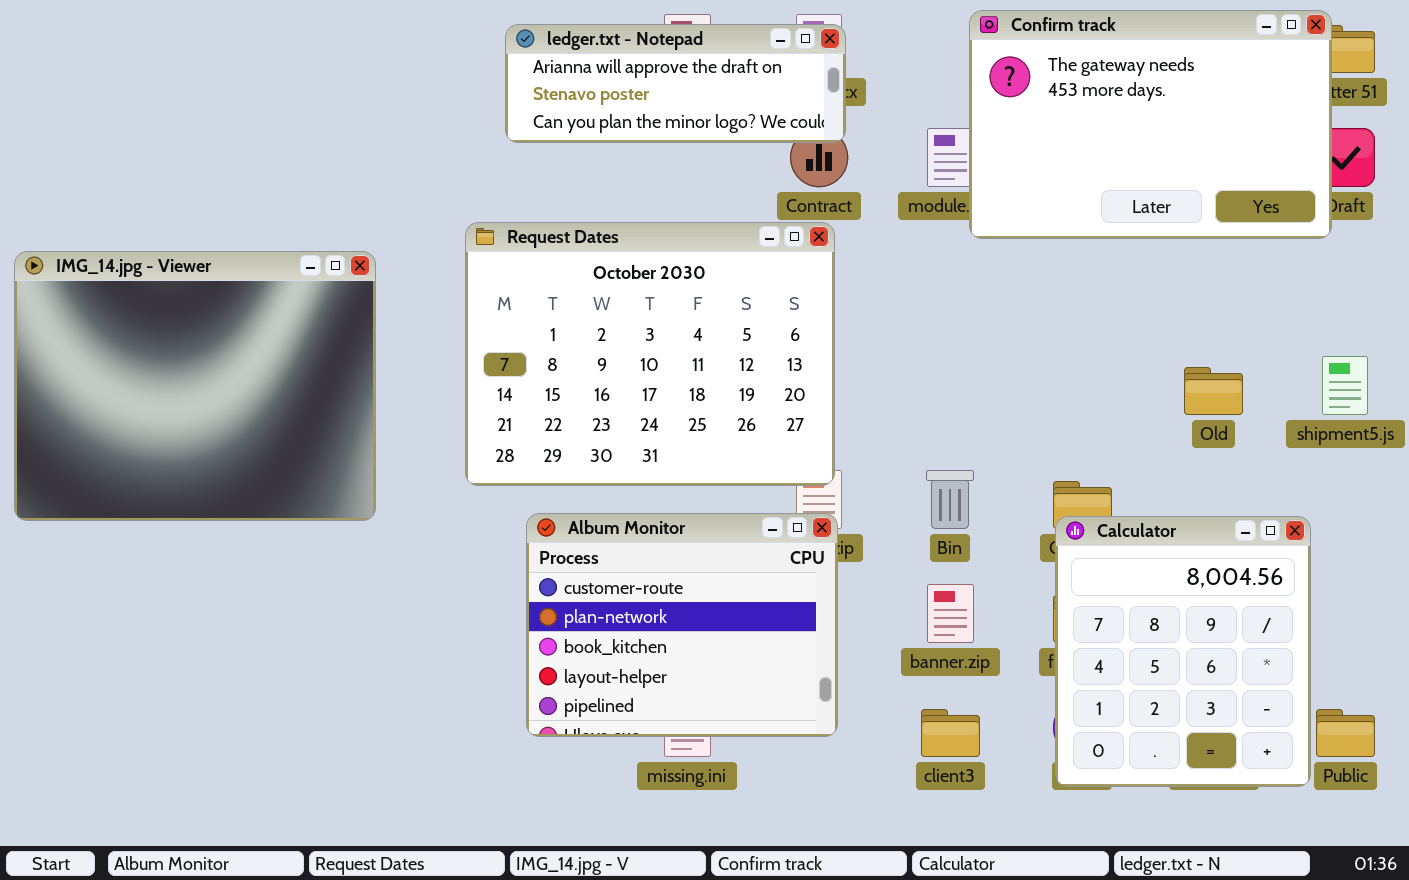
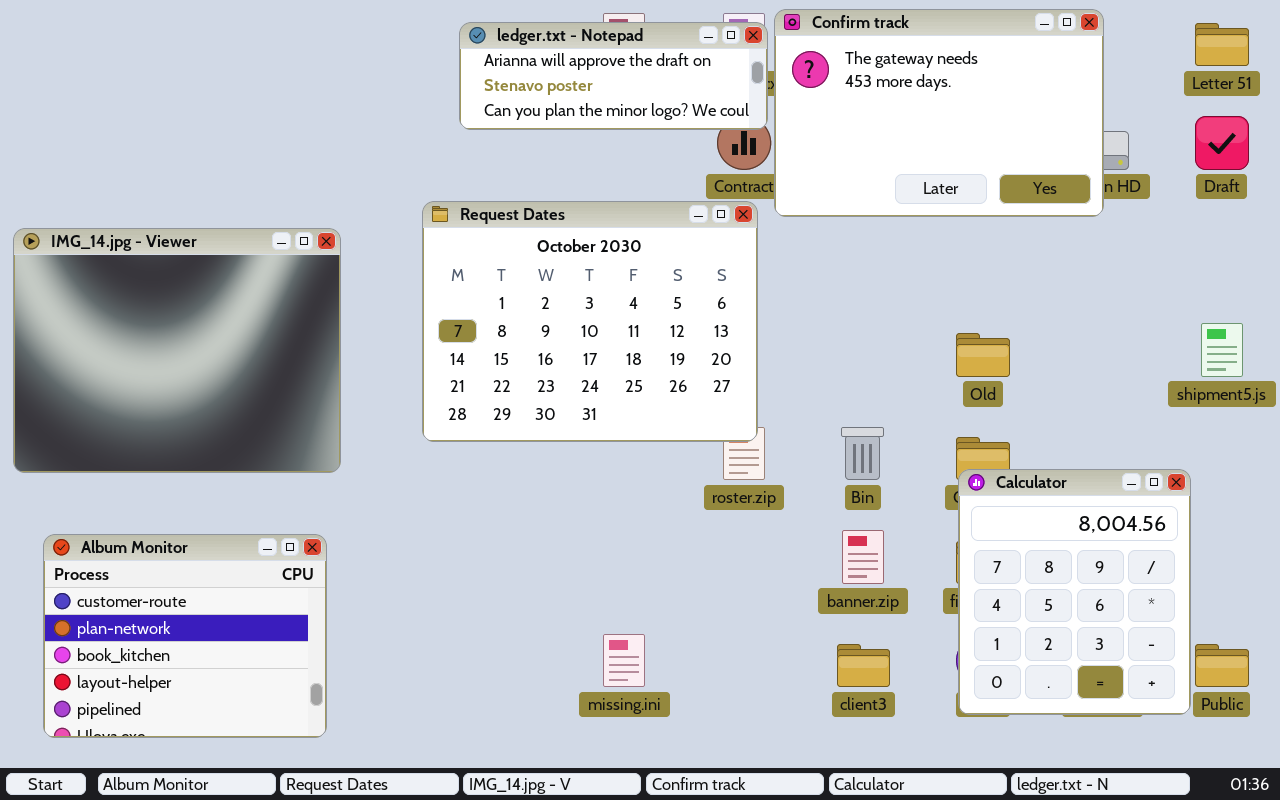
Confirm track: [969,10,1332,239] -> [774,9,1104,217], moved
Old: [1184,367,1243,415] -> [956,333,1010,377], moved
Album Monitor: [526,513,838,737] -> [43,534,327,738], moved

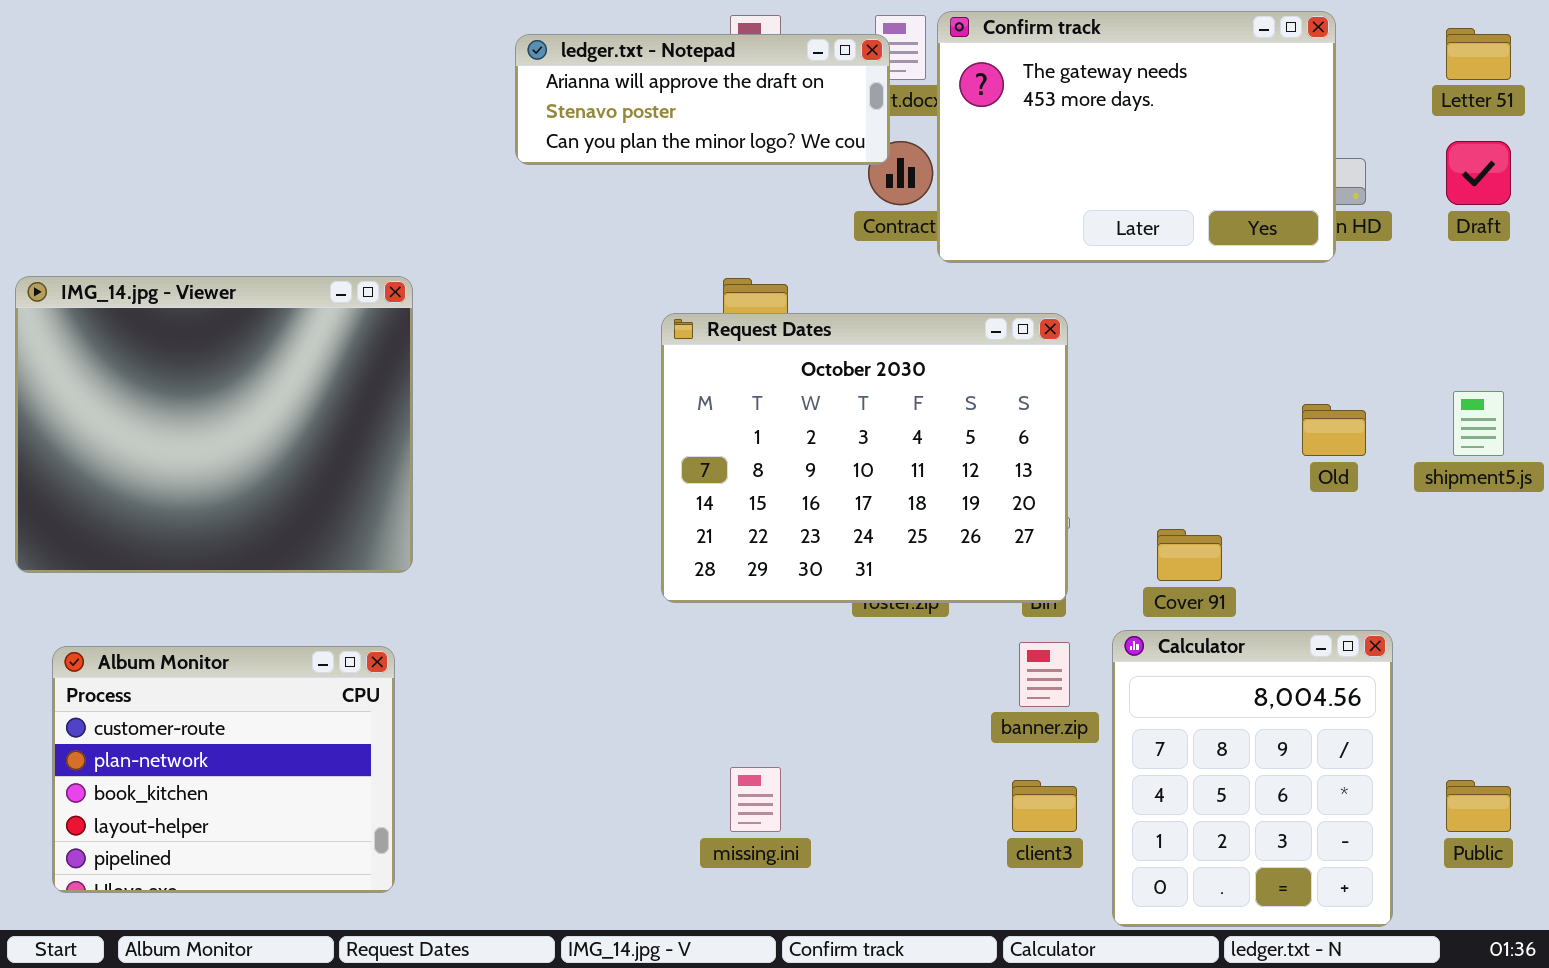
ledger.txt - Notepad: [459,22,768,130] -> [515,34,890,165], moved
Request Dates: [422,201,758,442] -> [661,313,1068,603], moved
Old: [956,333,1010,377] -> [1302,404,1366,456], moved
Calculator: [958,469,1191,715] -> [1112,630,1393,927], moved

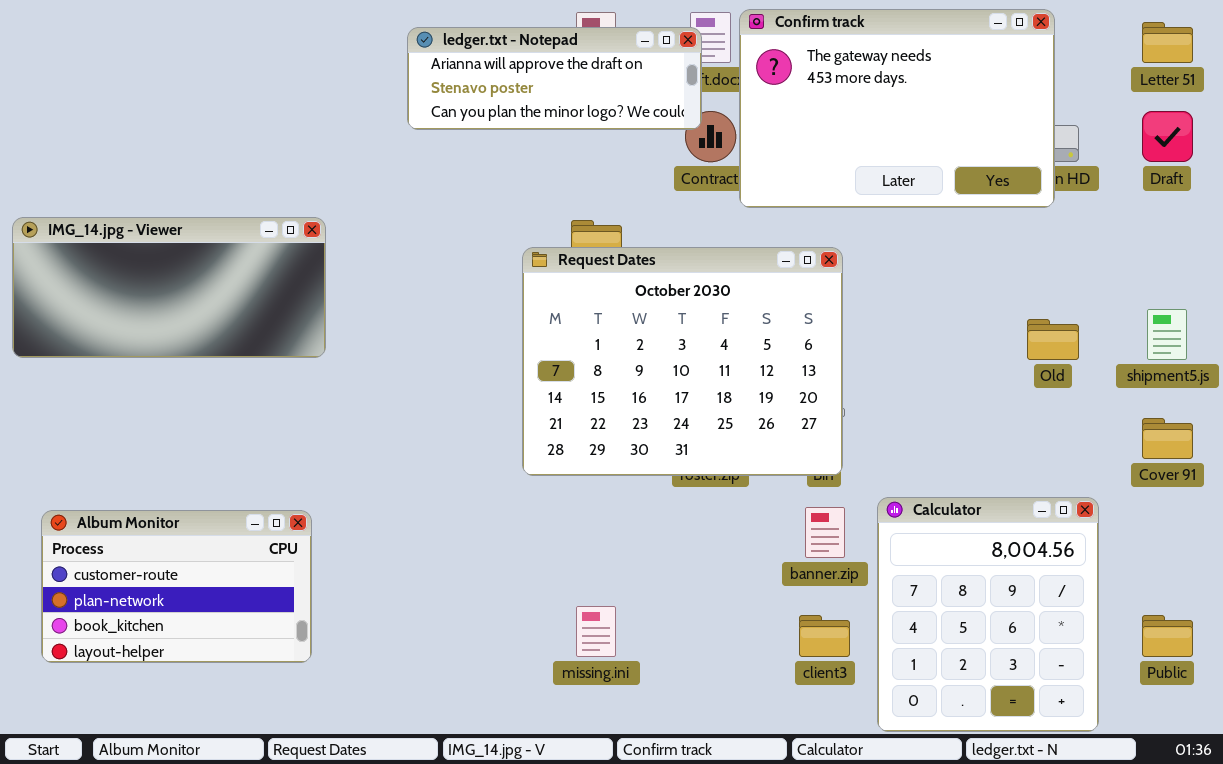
IMG_14.jpg - Viewer: [15,276,413,573] -> [12,217,326,358], resized
Cover 91: [1157,529,1222,581] -> [1142,418,1193,459], moved
Album Monitor: [52,646,395,893] -> [41,510,312,663], resized

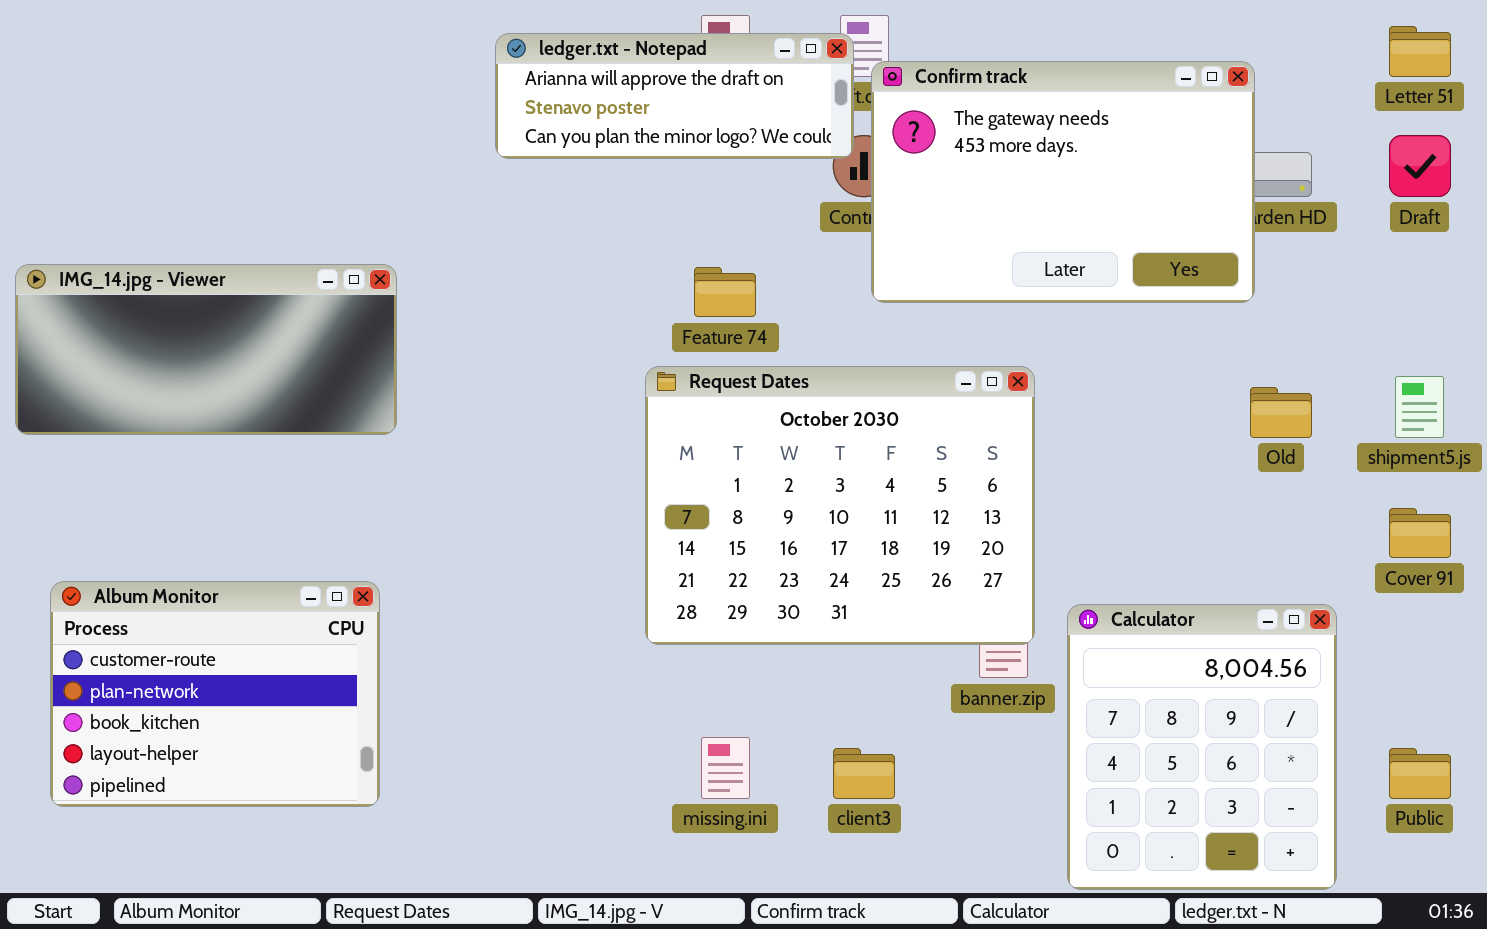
Confirm track: [739,9,1055,208] -> [871,61,1255,303], moved
Request Dates: [522,247,843,476] -> [645,366,1035,645], moved
Album Monitor: [41,510,312,663] -> [50,581,380,807], resized
client3: [799,615,850,657] -> [833,748,895,799], moved

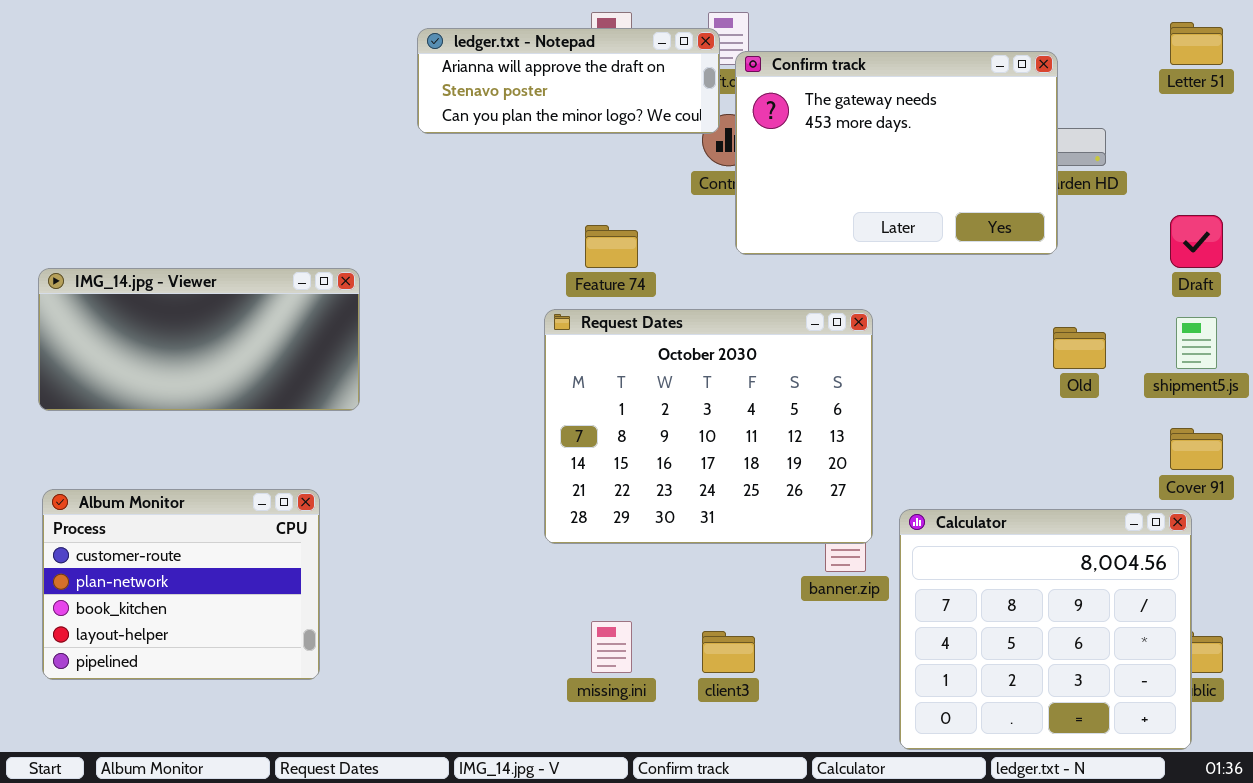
Draft: [1389,135,1451,197] -> [1170,215,1223,268], moved
IMG_14.jpg - Viewer: [15,264,397,435] -> [38,268,360,411], moved
Calculator: [1067,604,1337,890] -> [899,509,1192,750], resized

